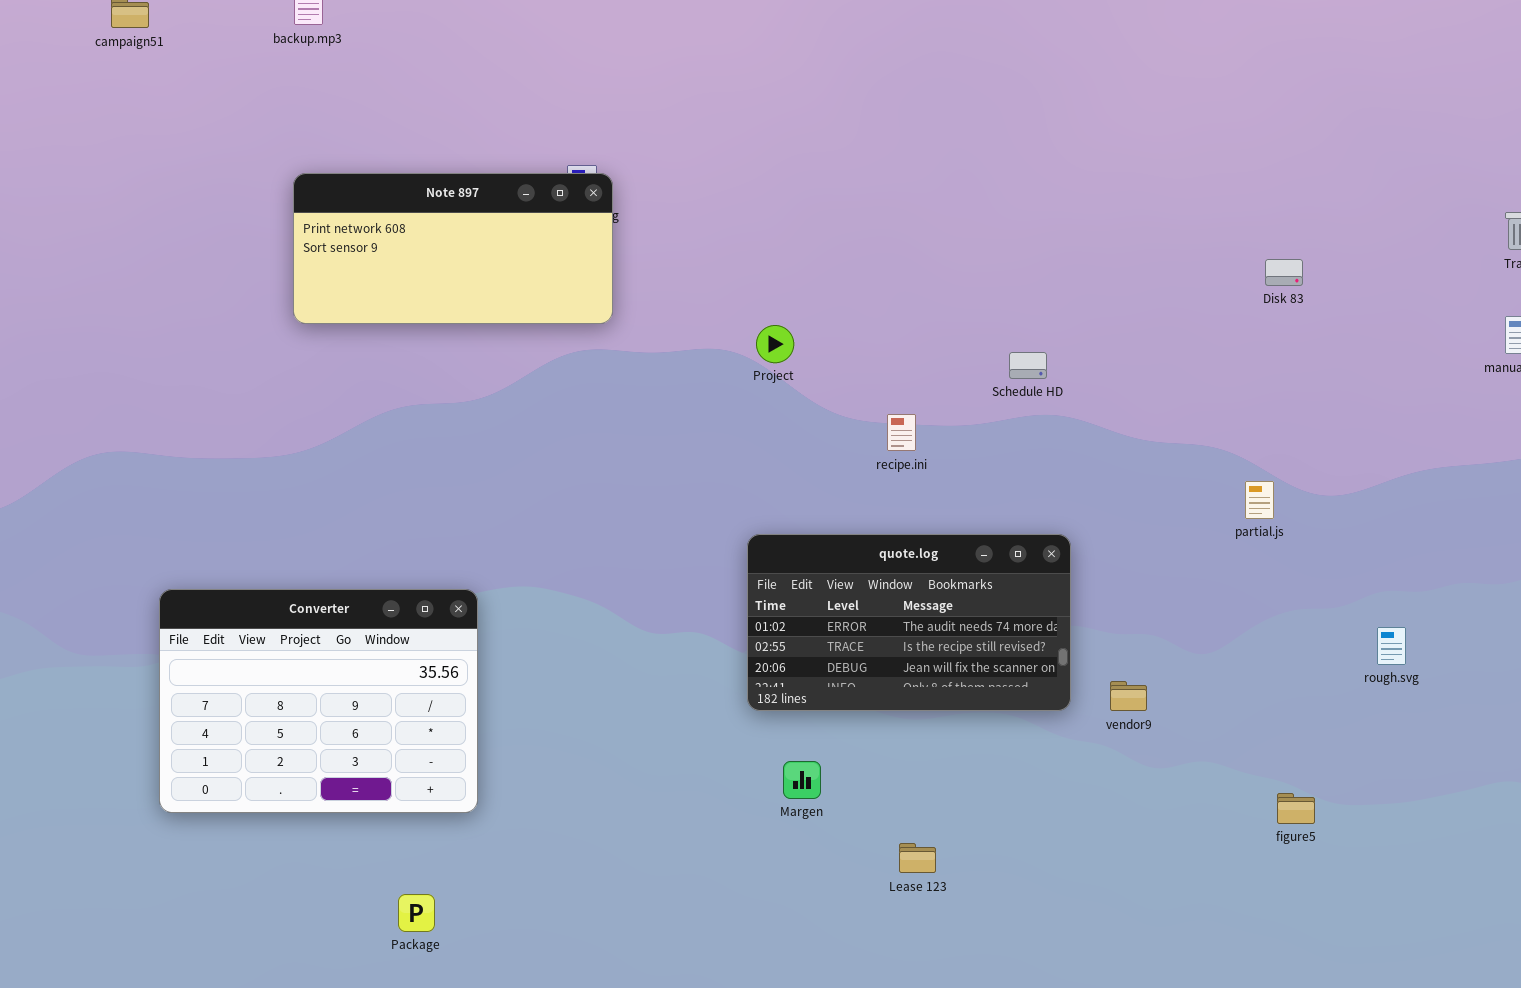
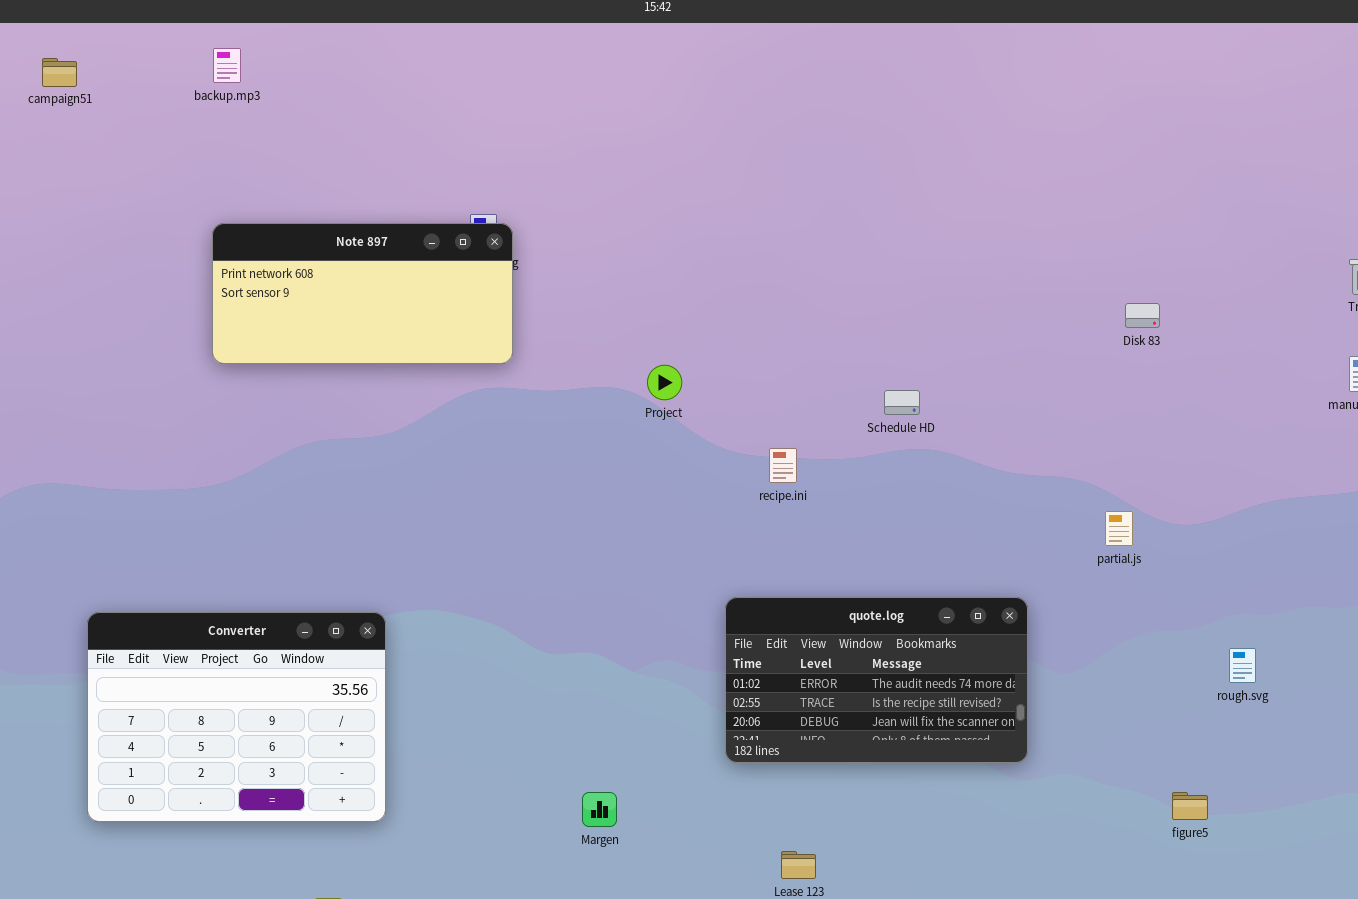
quote.log: [747,534,1071,711] -> [725,597,1028,763], moved
Margen: [783,761,821,799] -> [582,792,617,827], moved
figure5: [1277,793,1315,824] -> [1172,792,1208,820], moved

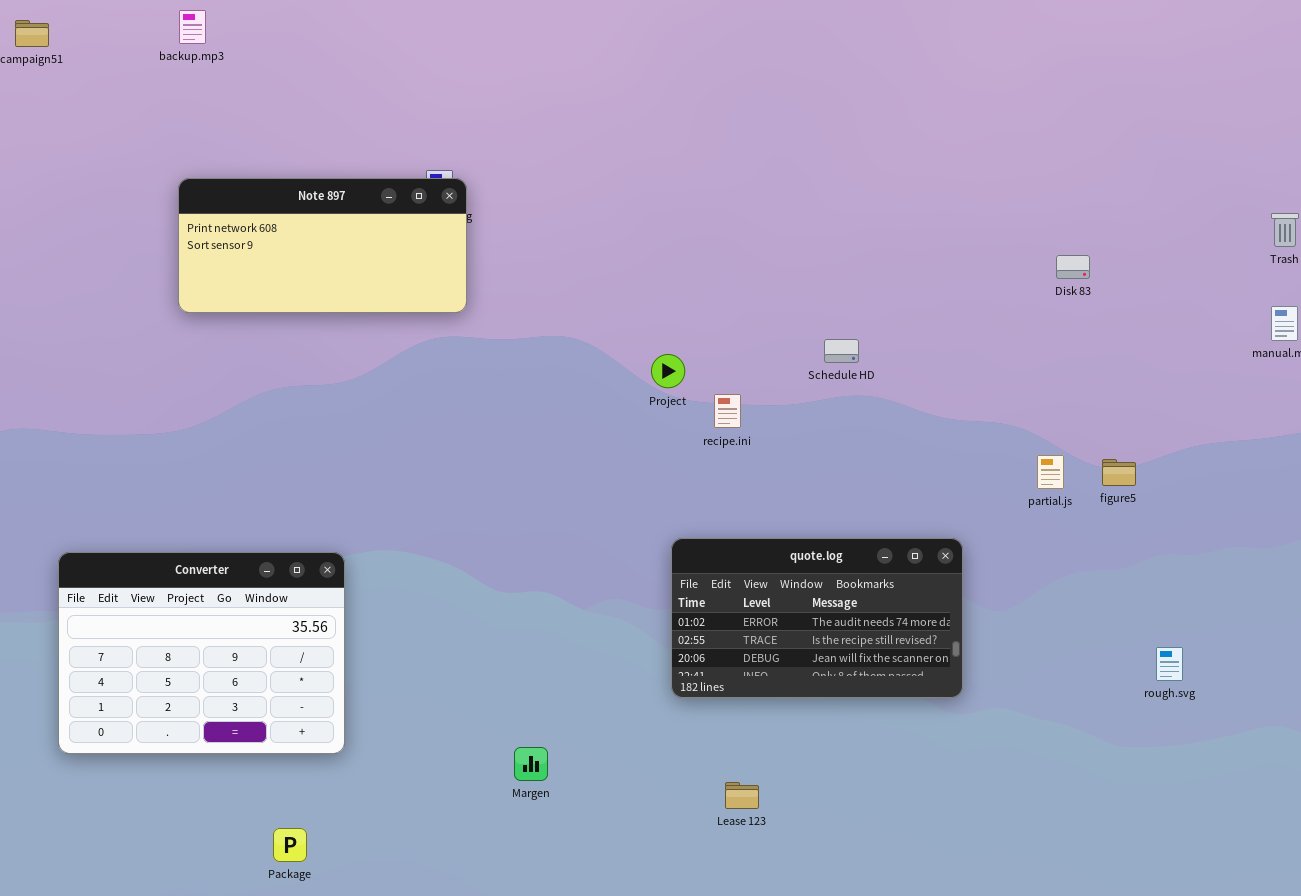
Project: [647,365,682,400] -> [651,354,685,388], moved
rough.svg: [1229,648,1256,683] -> [1156,647,1183,681], moved
Margen: [582,792,617,827] -> [514,747,548,781], moved
figure5: [1172,792,1208,820] -> [1102,459,1136,486], moved

